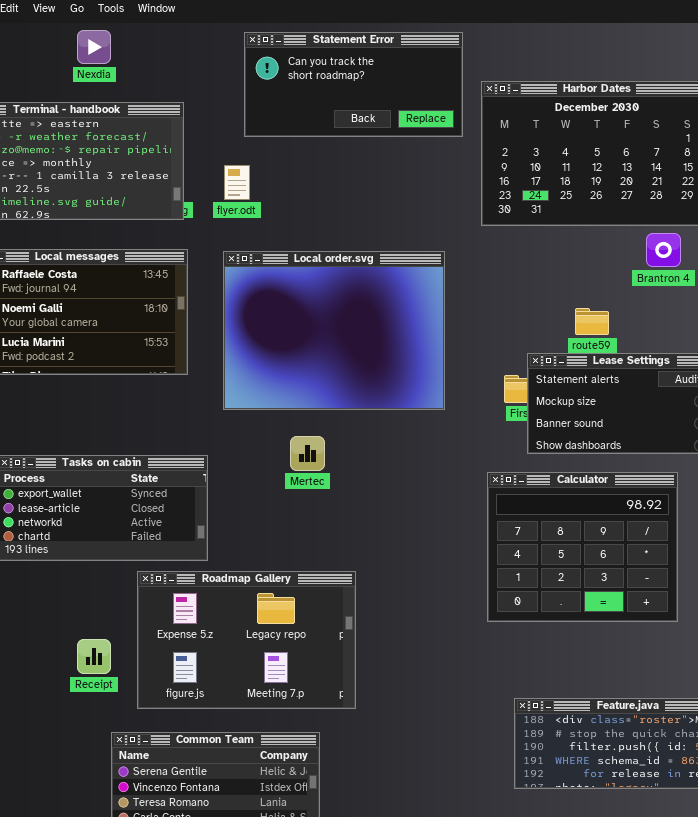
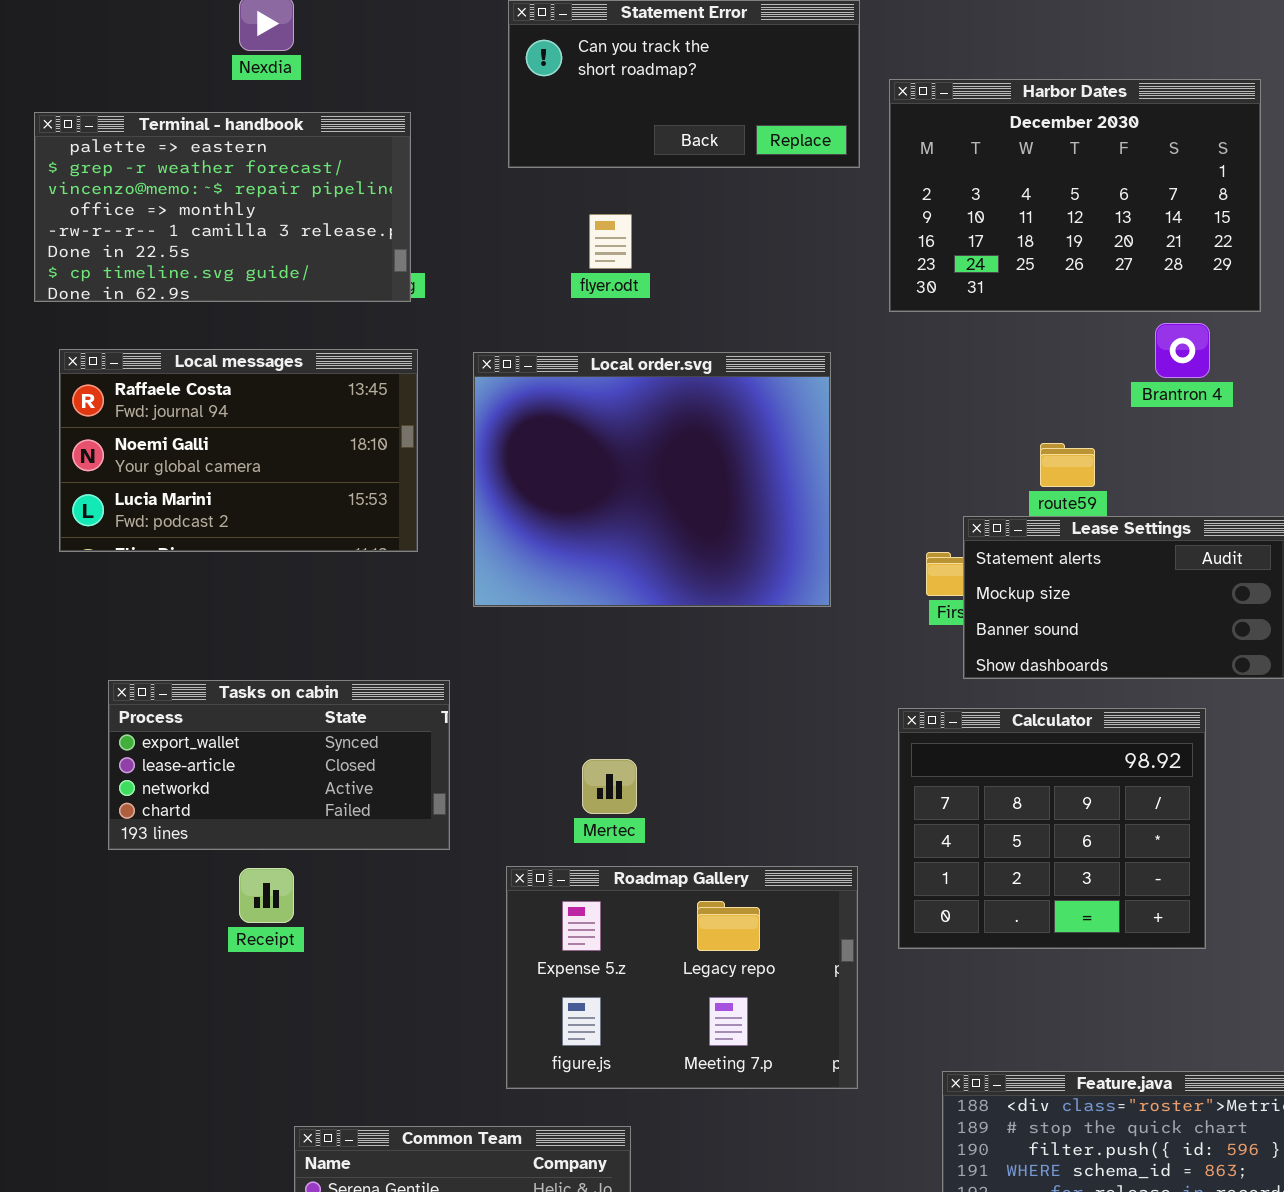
flyer.odt: [224,165,250,200] -> [589,214,632,269], moved
Mertec: [290,436,325,471] -> [582,759,637,814], moved
Roadmap Gallery: [137,571,356,709] -> [506,866,858,1089], moved
Receipt: [77,639,111,674] -> [239,868,294,923], moved

